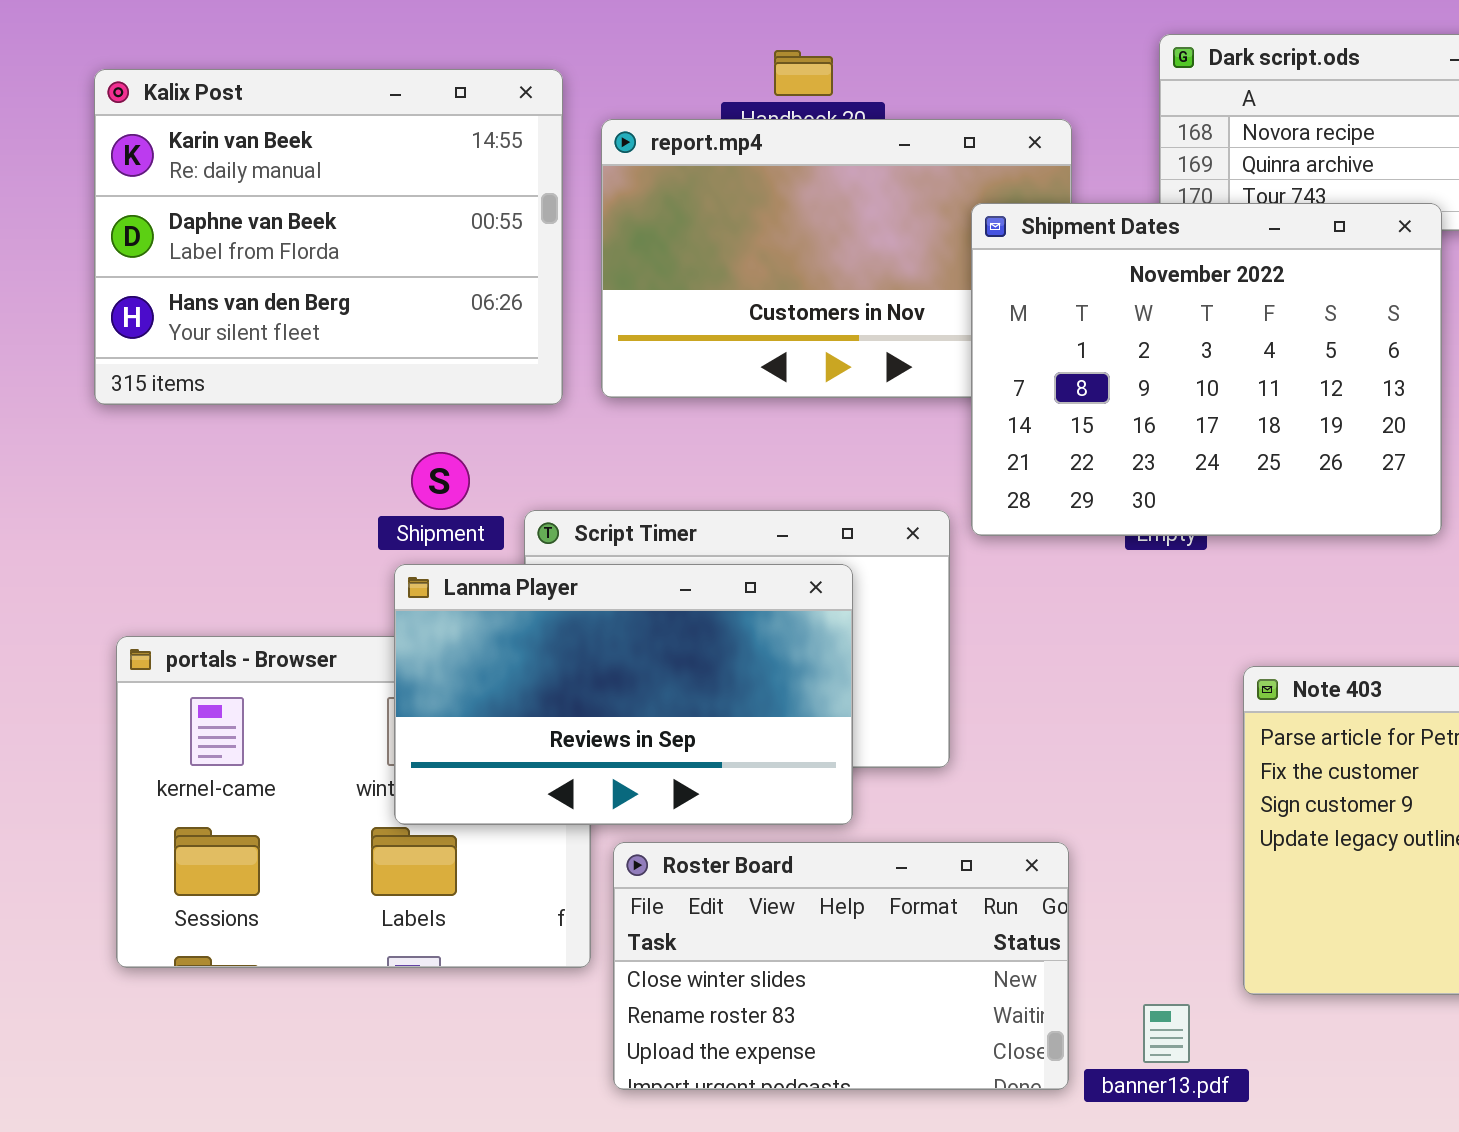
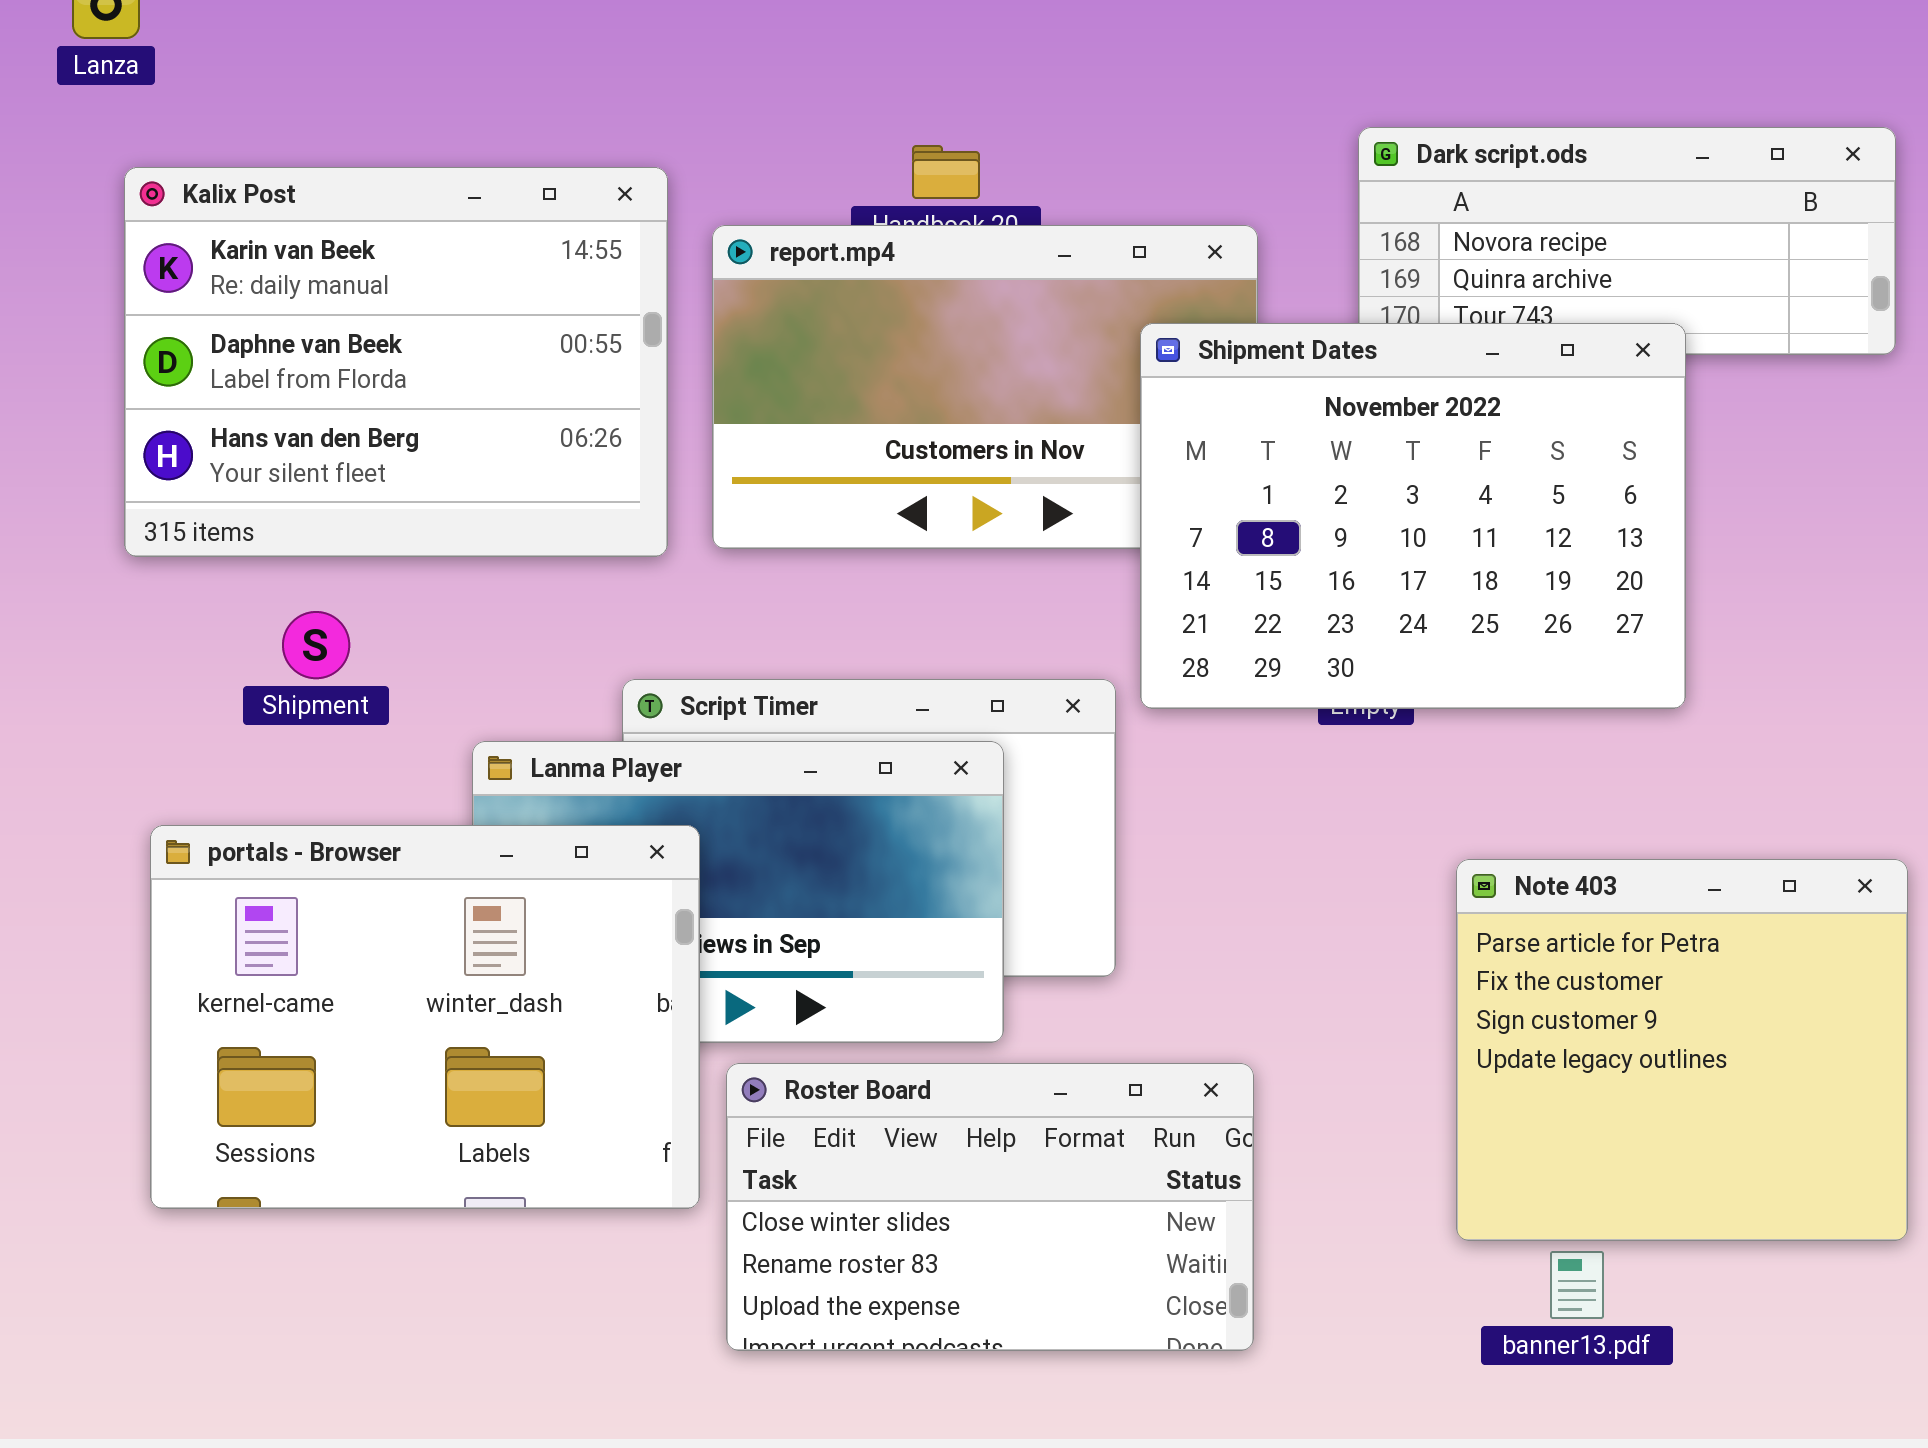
Shipment: [411,452,470,510] -> [282,611,350,679], moved
portals - Browser: [116,636,591,968] -> [150,825,700,1209], raised
banner13.pdf: [1143,1004,1190,1063] -> [1550,1251,1604,1319], moved

